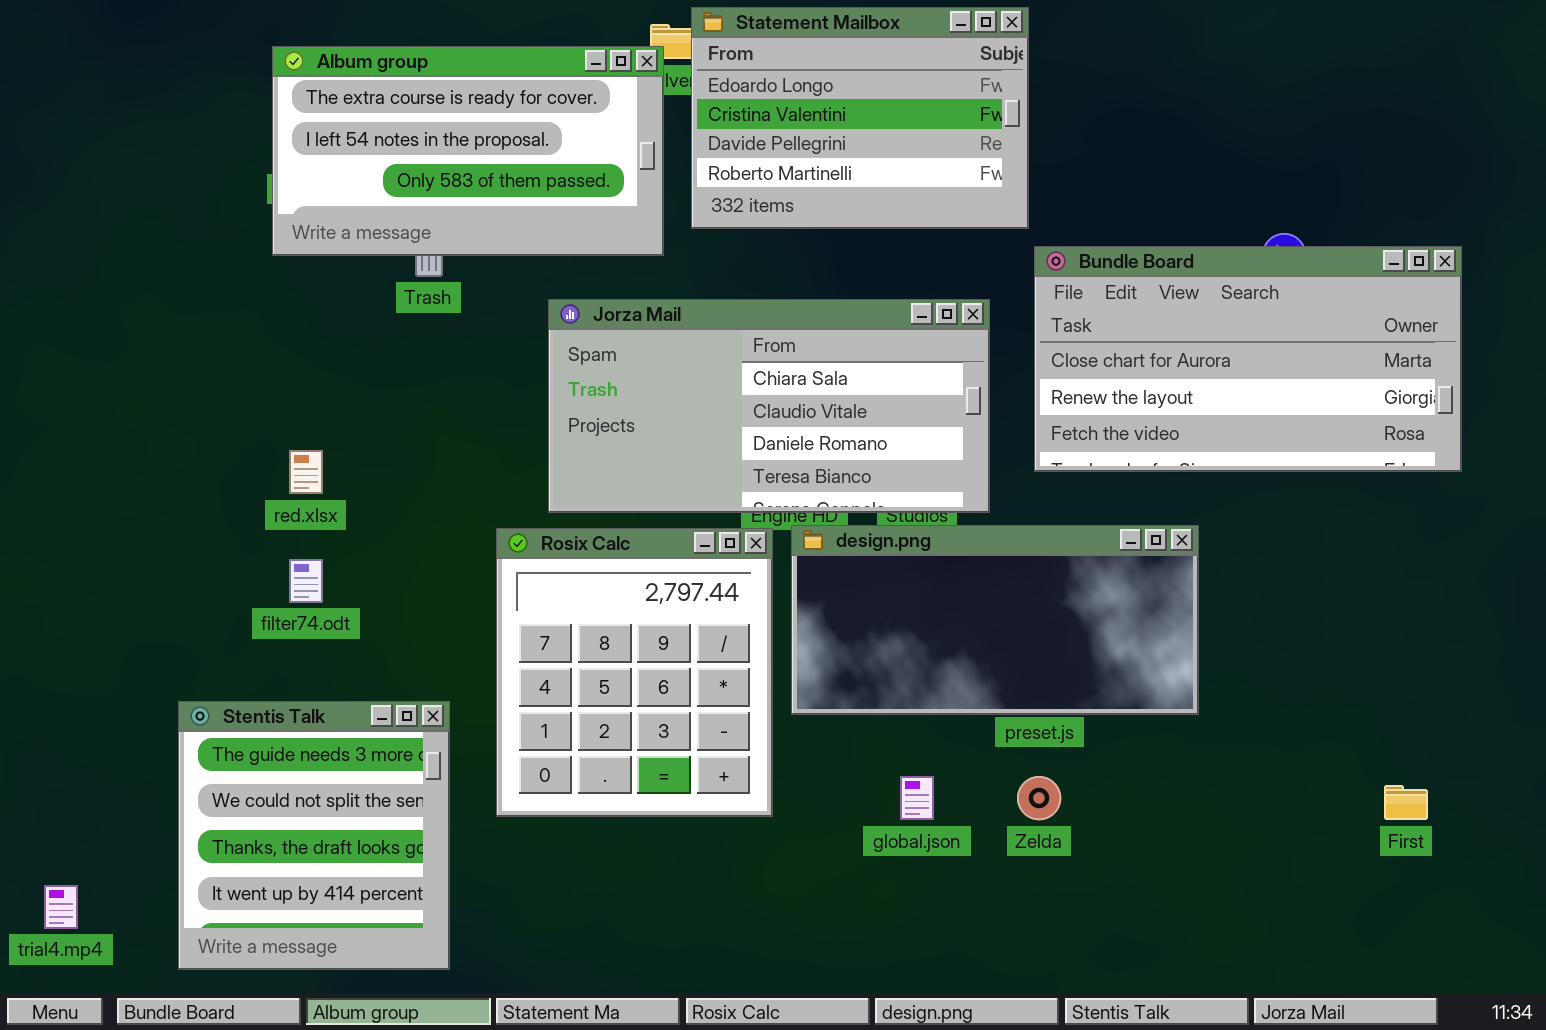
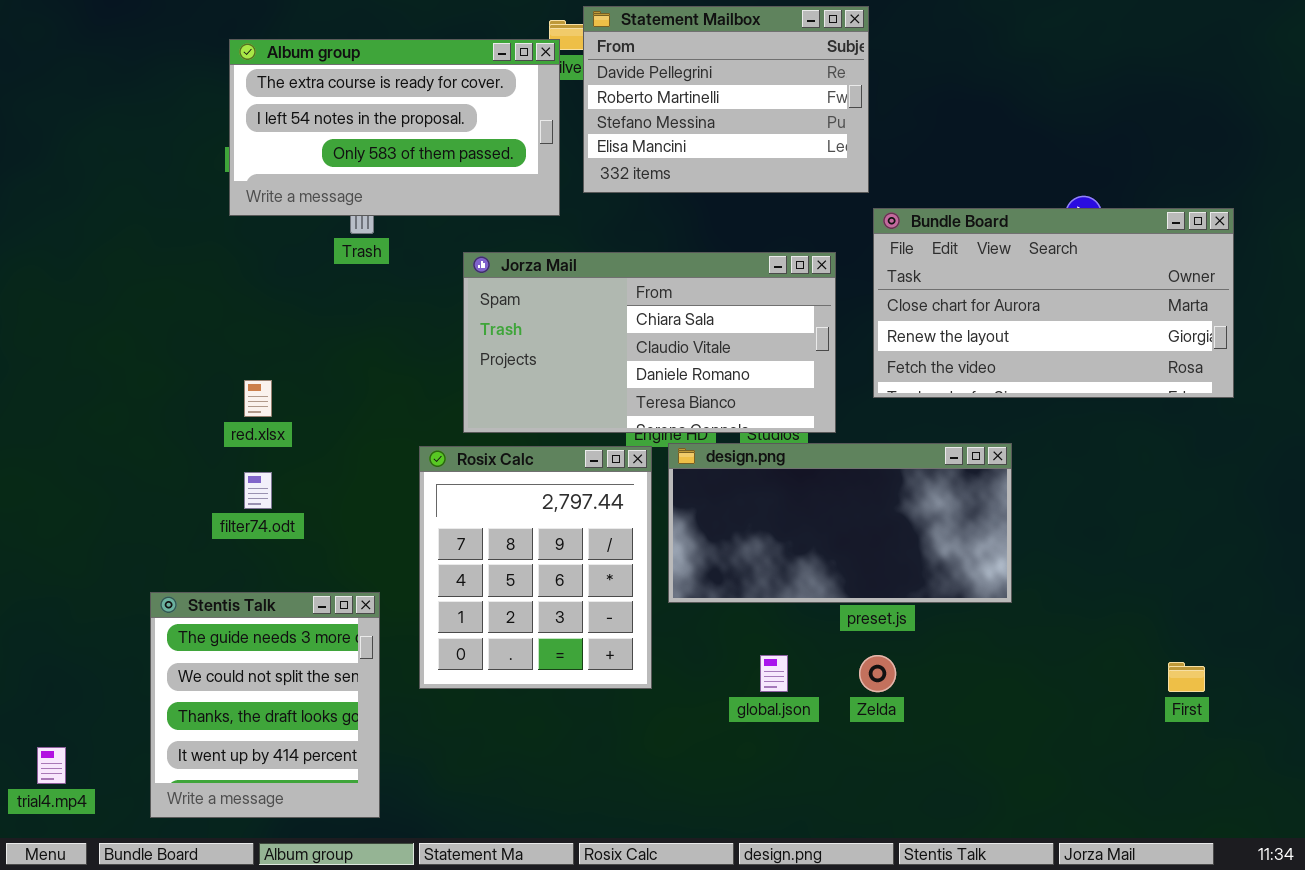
Statement Mailbox: [691,7,1029,229] -> [583,6,869,193], scrolled down 2 rows

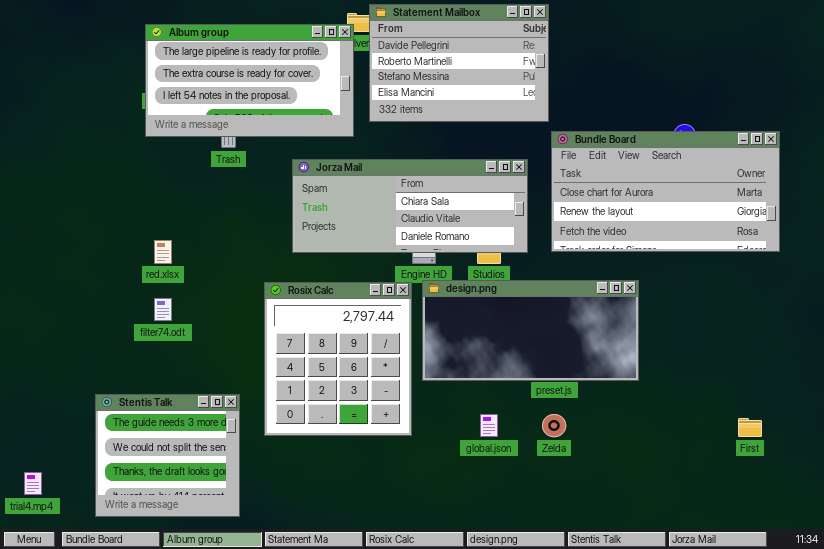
Album group: [229,39,560,216] -> [145,24,354,137], scrolled up 1 row
Jorza Mail: [463,252,836,433] -> [292,159,528,253], resized
Stentis Talk: [150,592,380,818] -> [95,394,240,517], resized

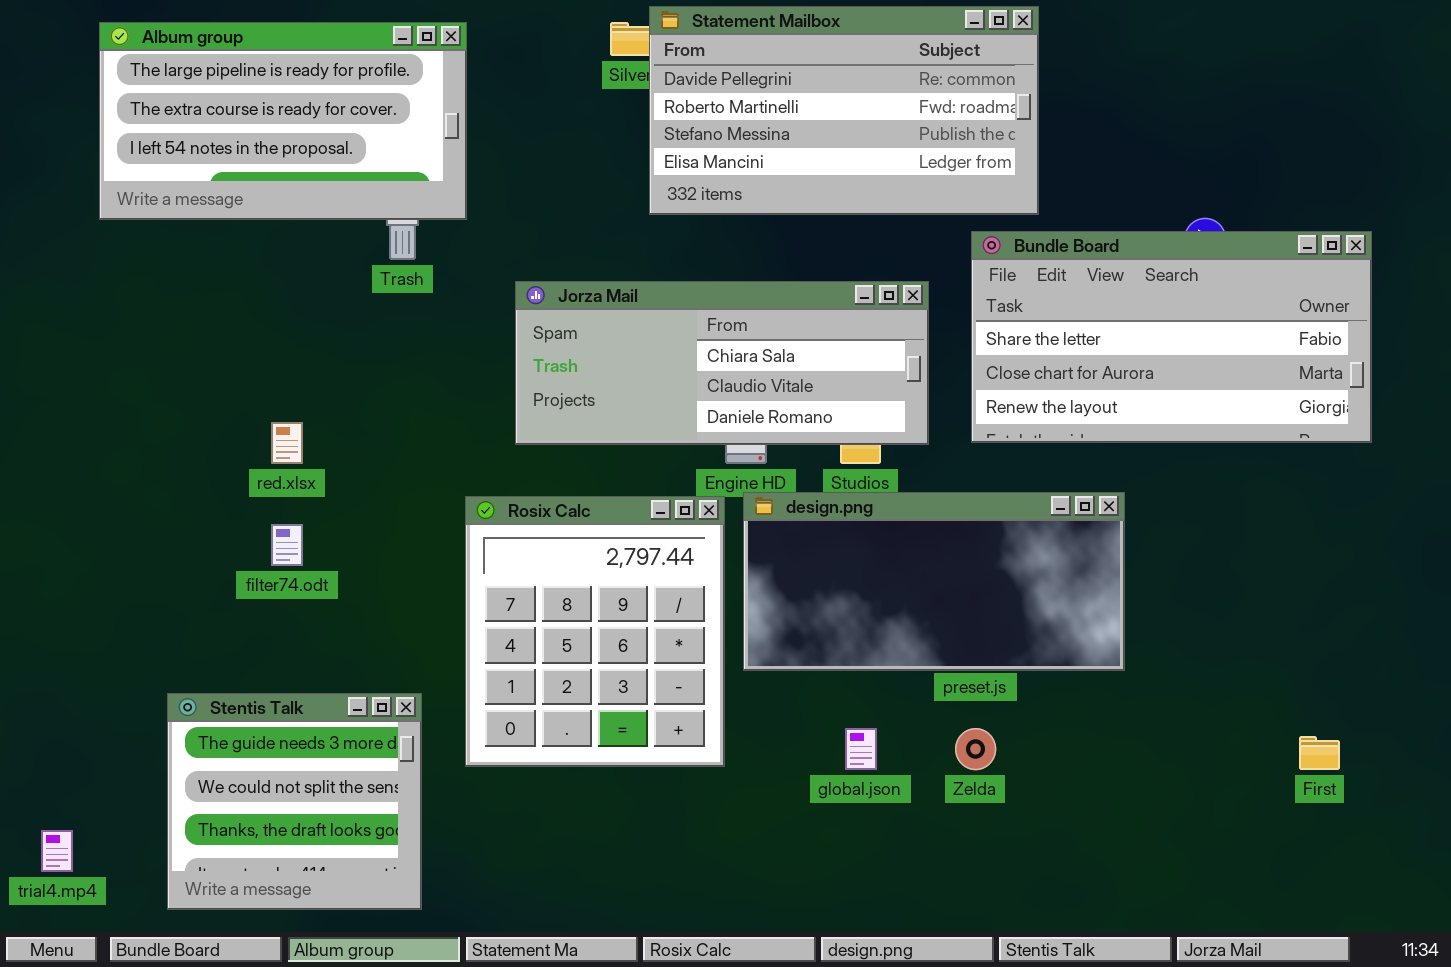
Statement Mailbox: [369,4,549,122] -> [649,6,1039,215], resized
Album group: [145,24,354,137] -> [99,22,467,220], moved
Bundle Board: [551,131,780,252] -> [971,231,1372,443], scrolled up 1 row

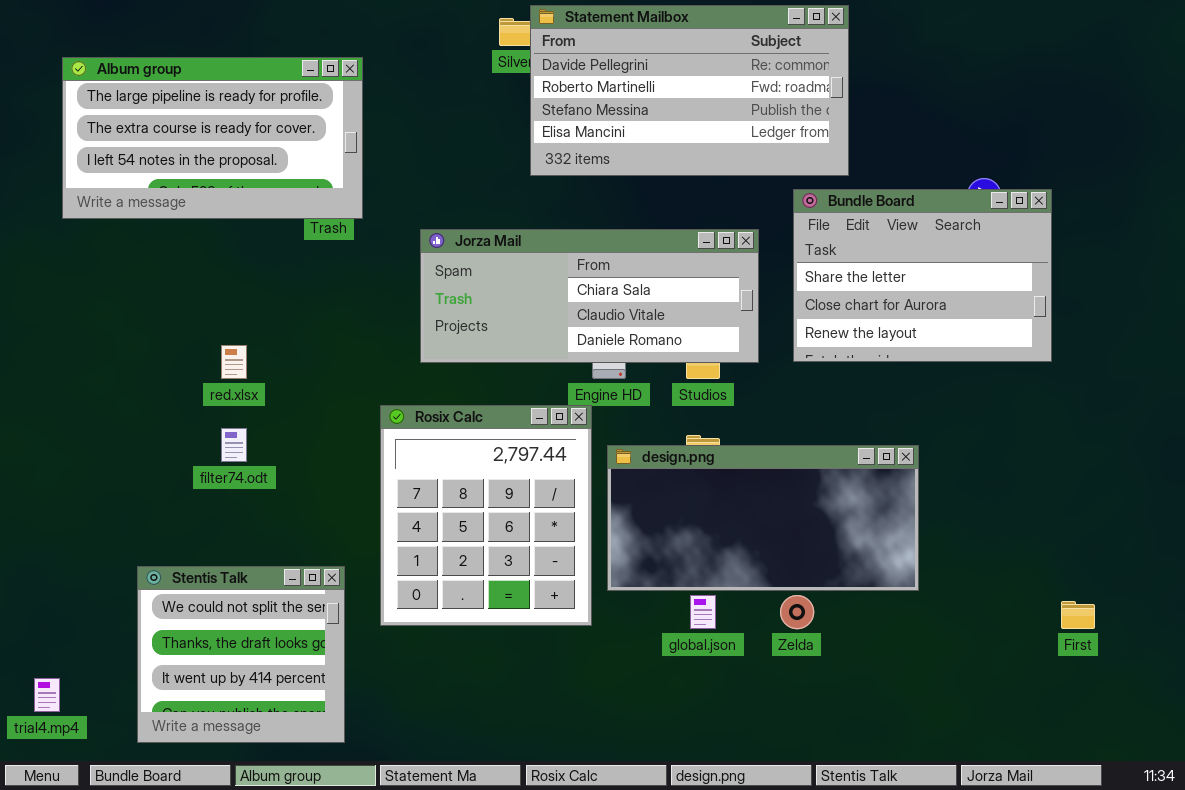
Album group: [99,22,467,220] -> [62,57,363,219], moved
Bundle Board: [971,231,1372,443] -> [793,189,1052,362], resized
design.png: [743,492,1125,671] -> [607,445,919,591], moved
Stentis Talk: [167,693,422,910] -> [137,566,345,743], scrolled down 1 row

